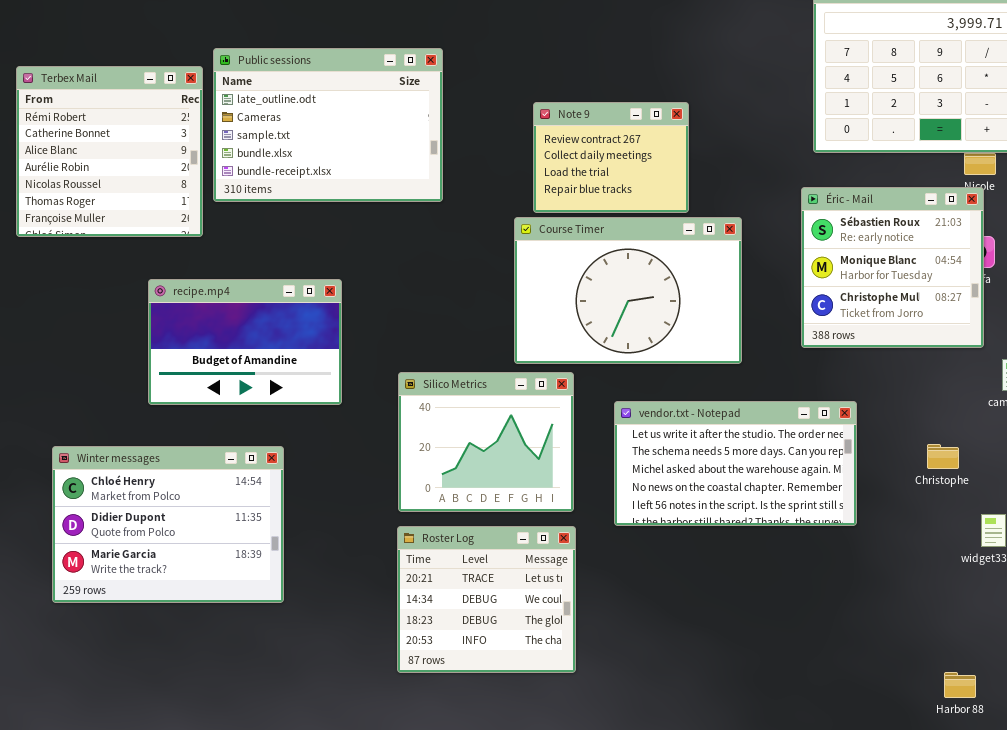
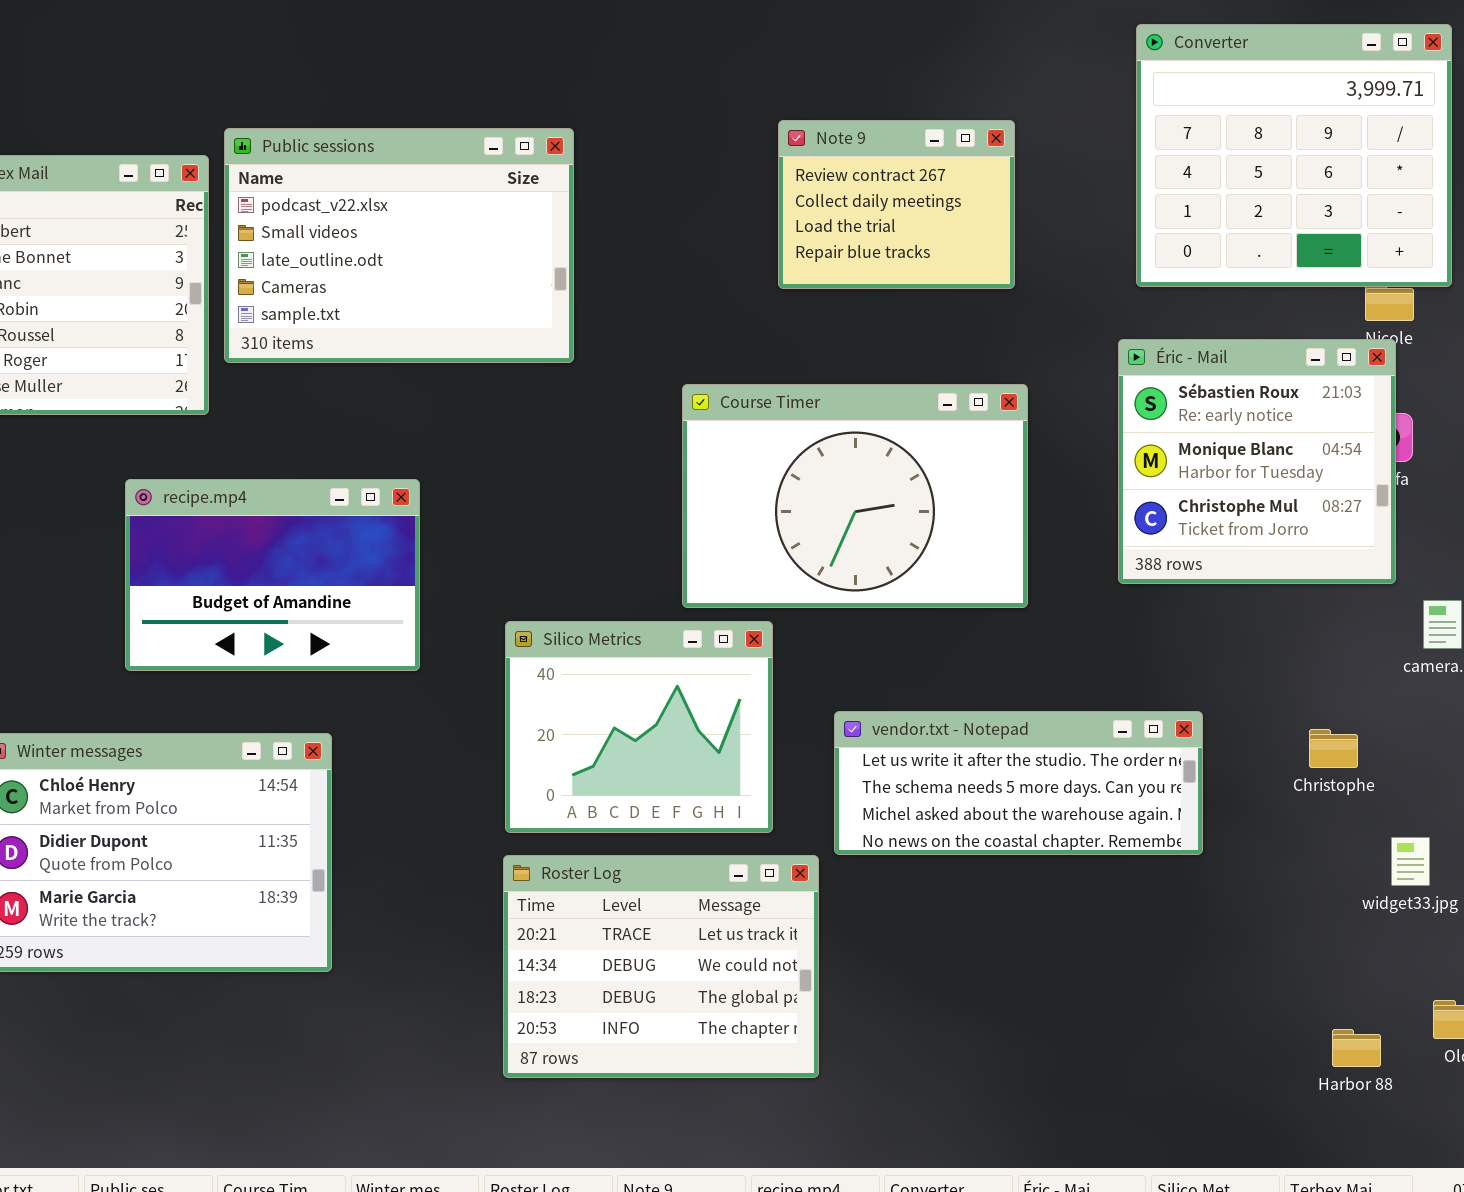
Public sessions: [213,48,443,202] -> [224,128,574,363], scrolled up 2 rows
Note 9: [533,102,689,213] -> [778,120,1015,289], moved
vendor.txt - Notepad: [614,401,857,526] -> [834,711,1203,855], resized
Roster Log: [397,526,576,673] -> [503,855,819,1078], resized
Harbor 88: [944,672,976,698] -> [1332,1029,1381,1067], moved

